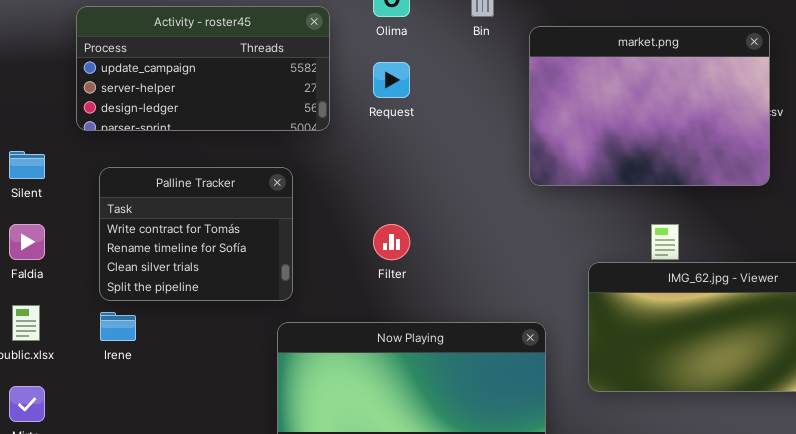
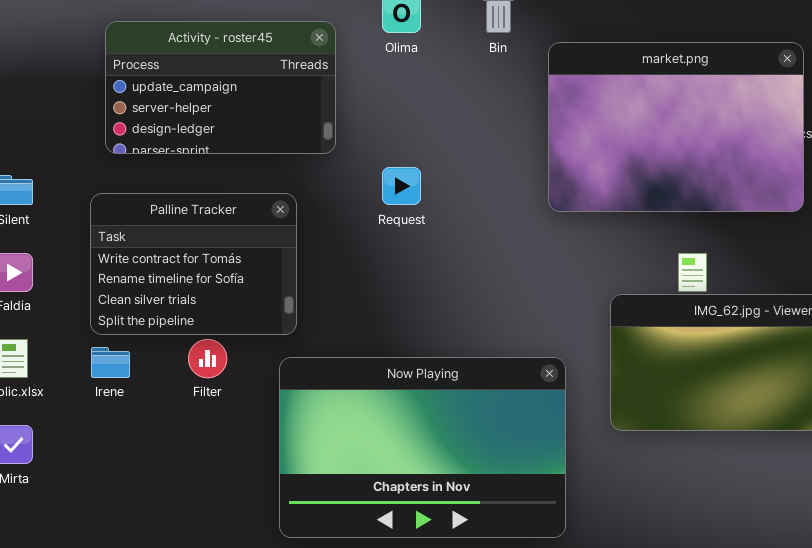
Activity - roster45: [76,6,330,131] -> [105,21,336,154], resized
Request: [373,62,410,98] -> [382,167,421,205], moved
Filter: [373,224,410,260] -> [188,339,227,378], moved

